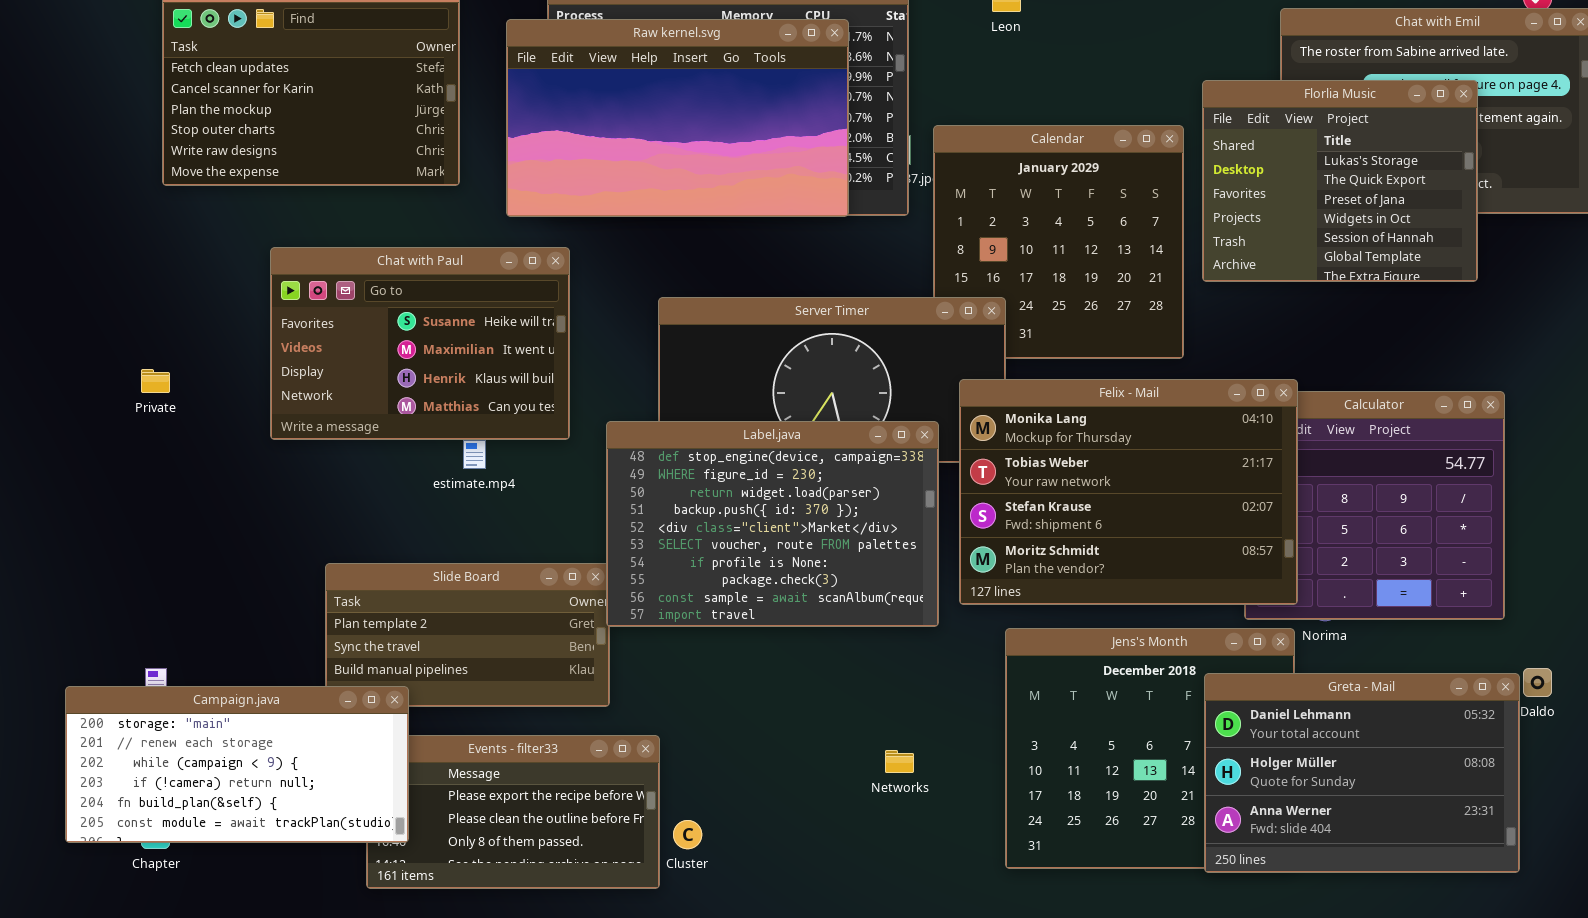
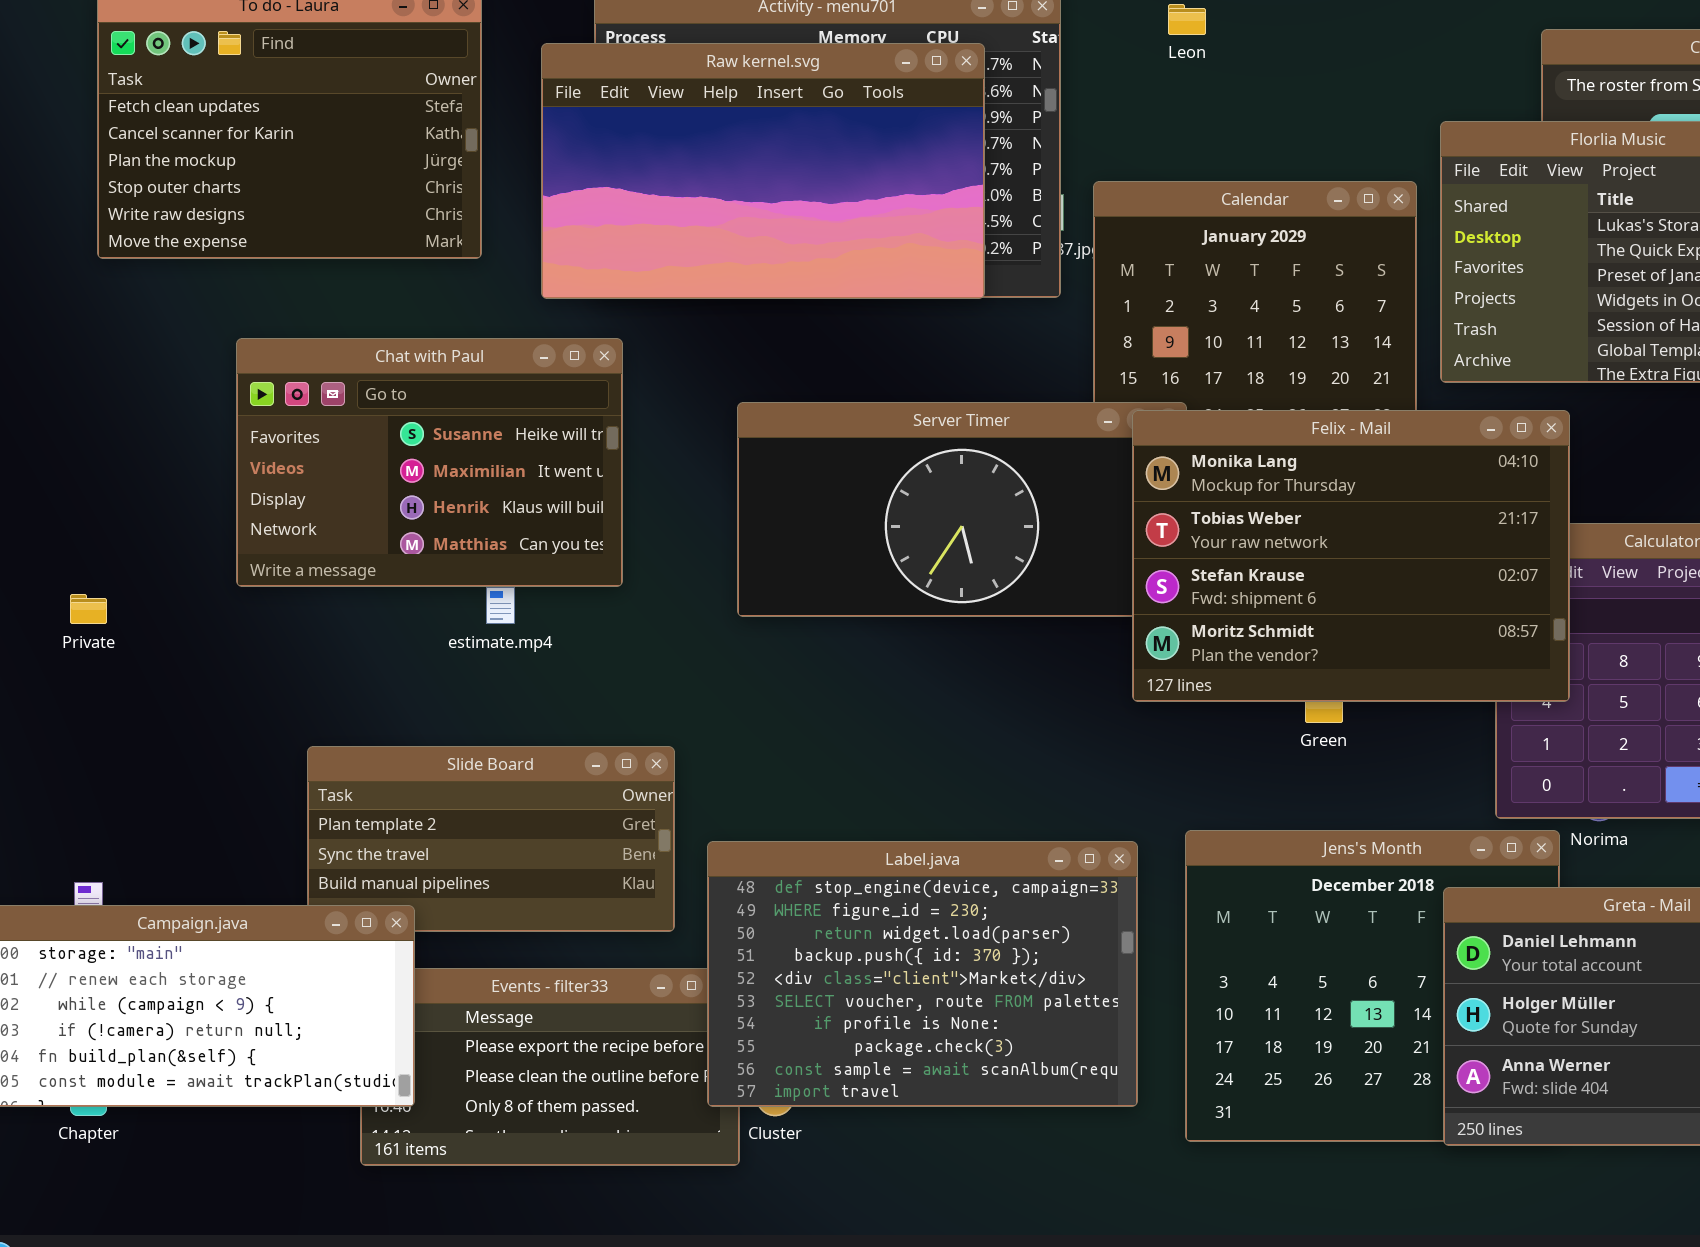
Private: [141,369,170,393] -> [70,594,107,624], moved
Felix - Mail: [959,379,1298,605] -> [1132,410,1570,702], moved
Label.java: [606,421,939,627] -> [707,841,1138,1107], moved

